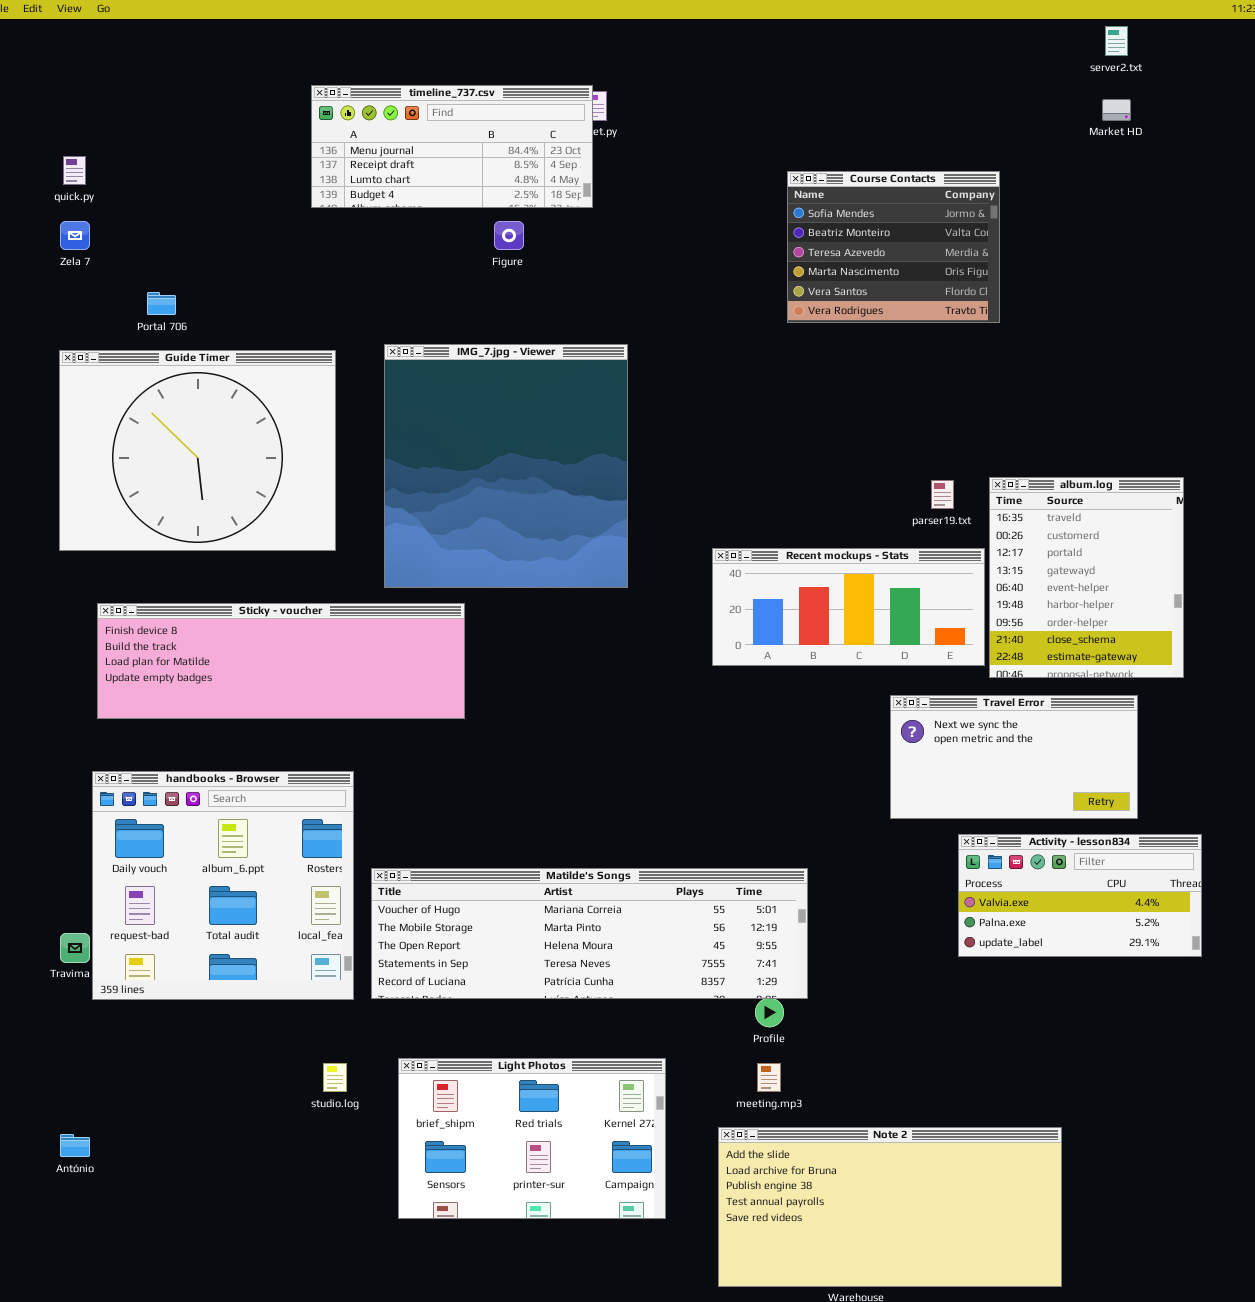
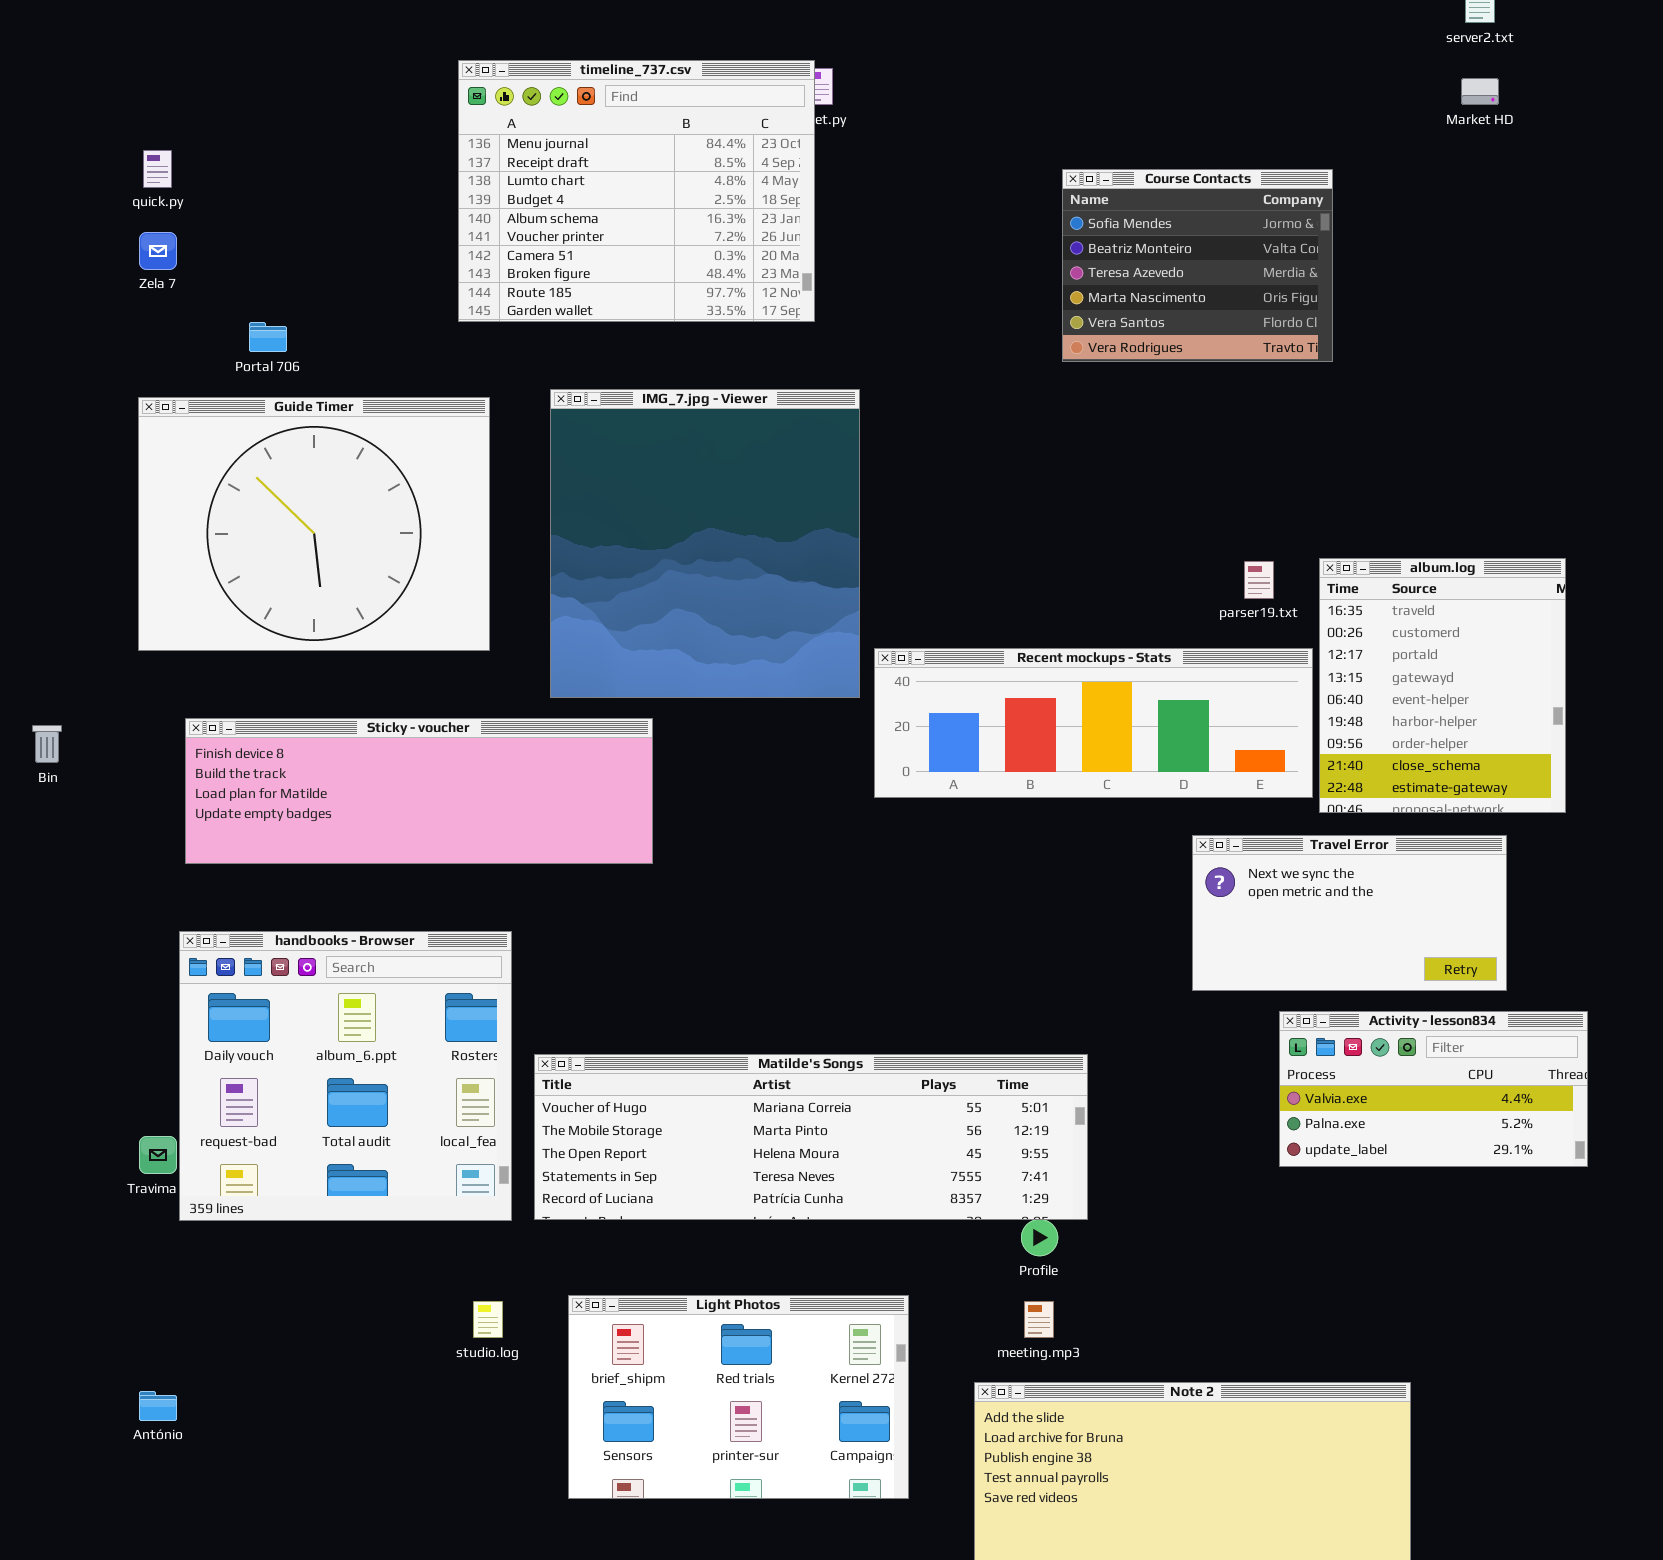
timeline_737.csv: [311,85,593,208] -> [458,60,815,322], resized
Recent mockups - Stats: [712,548,985,666] -> [874,648,1313,798], resized

